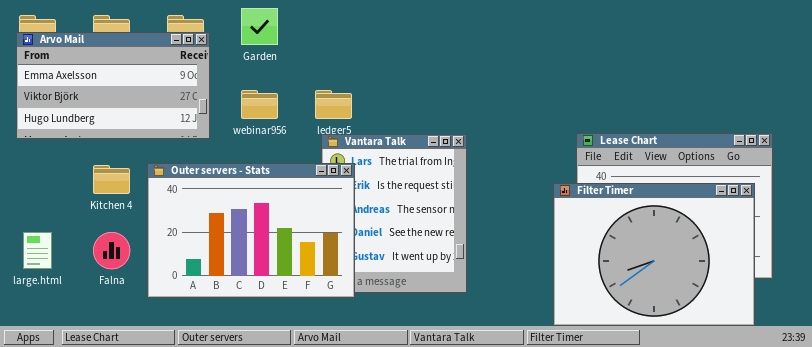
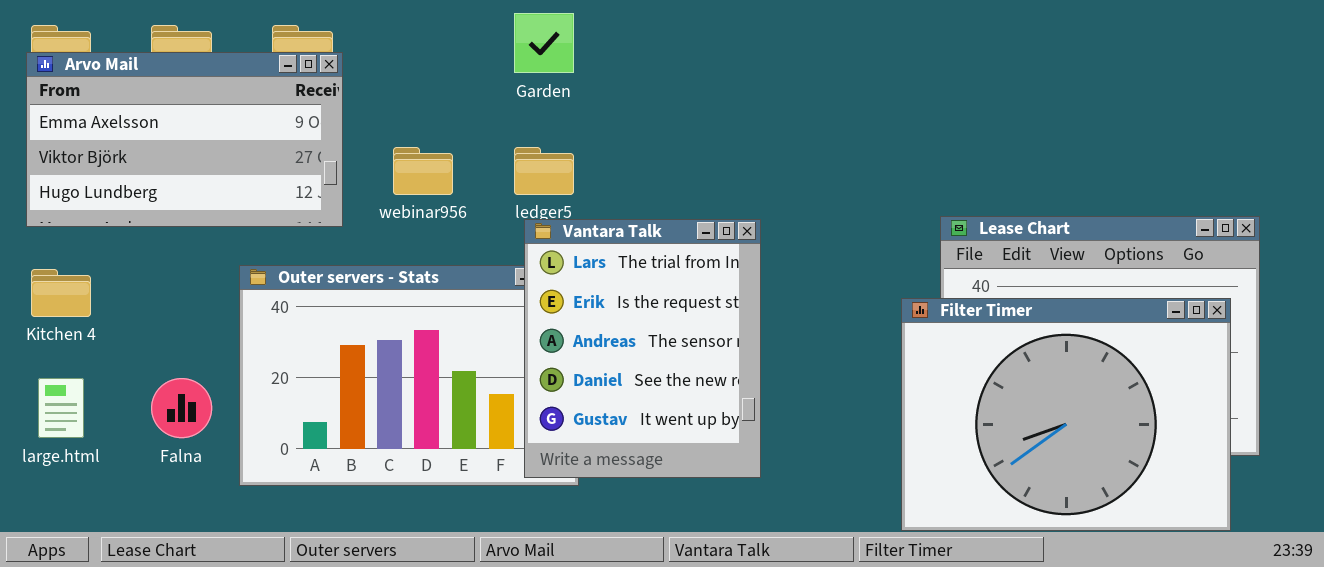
Garden: [241,8,278,45] -> [514,13,574,73], moved
Vantara Talk: [321,134,467,293] -> [524,219,761,478], raised
Kitchen 4: [93,165,130,194] -> [31,269,91,317], moved

